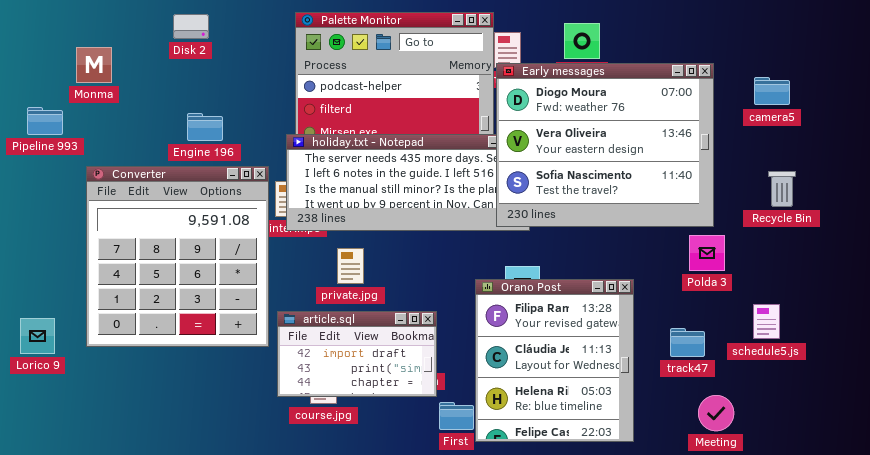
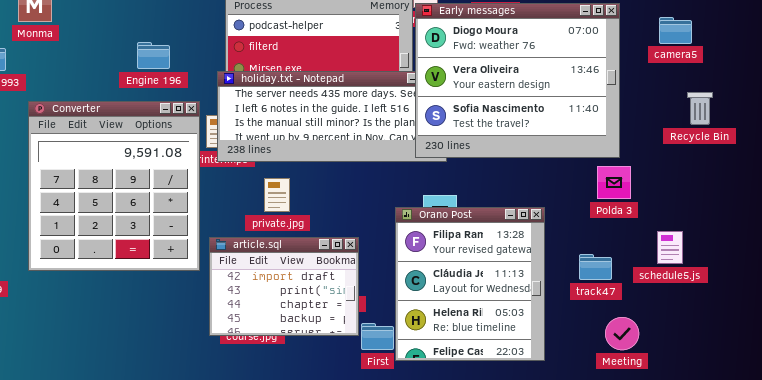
Engine 196: [187,113,223,141] -> [137,42,170,69], moved
Recycle Bin: [768,171,796,207] -> [687,92,713,125], moved
article.sql: [277,311,437,397] -> [209,237,359,336], resized

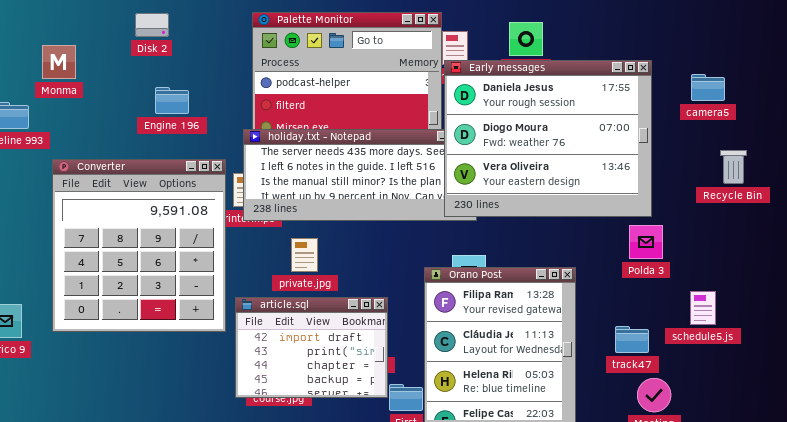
Early messages: [415,3,620,158] -> [444,60,652,217], scrolled up 1 row
Engine 196: [137,42,170,69] -> [155,87,189,114], moved
track47: [579,254,612,280] -> [615,326,649,353], moved

